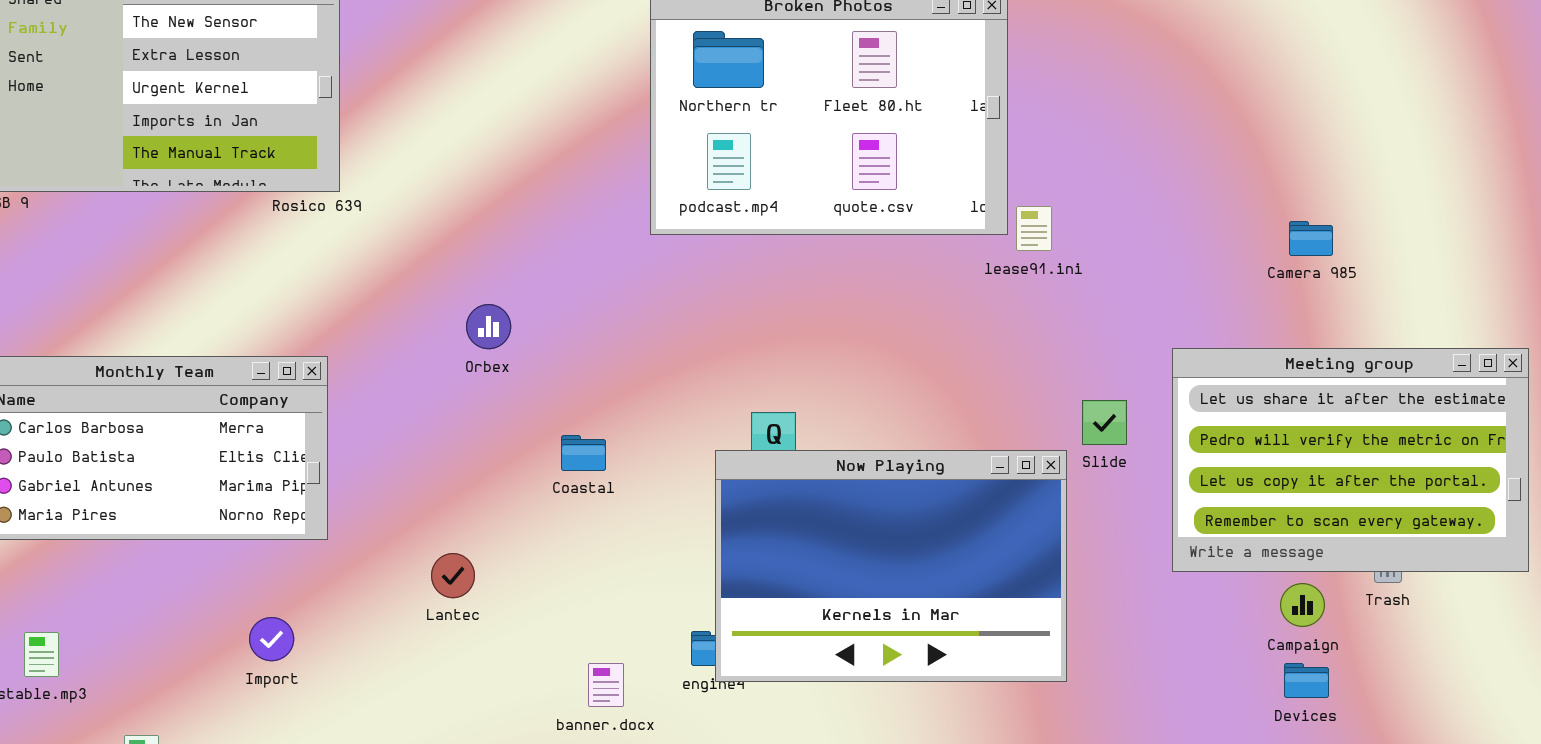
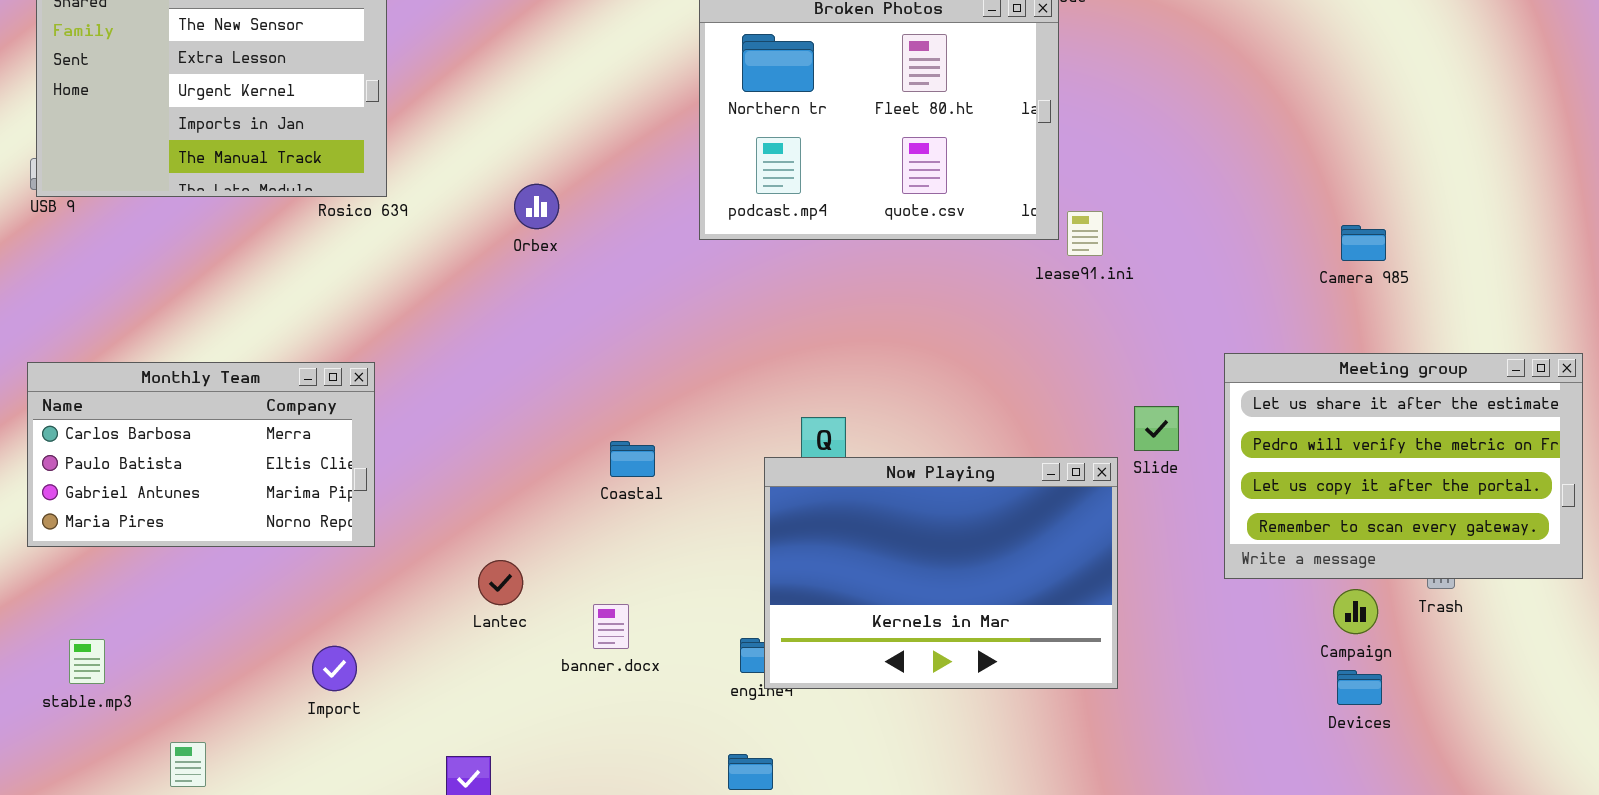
Orbex: [466,304,511,349] -> [514,184,559,229], moved
Import: [249,617,294,661] -> [312,646,357,691], moved
banner.docx: [588,663,624,707] -> [593,604,629,649], moved

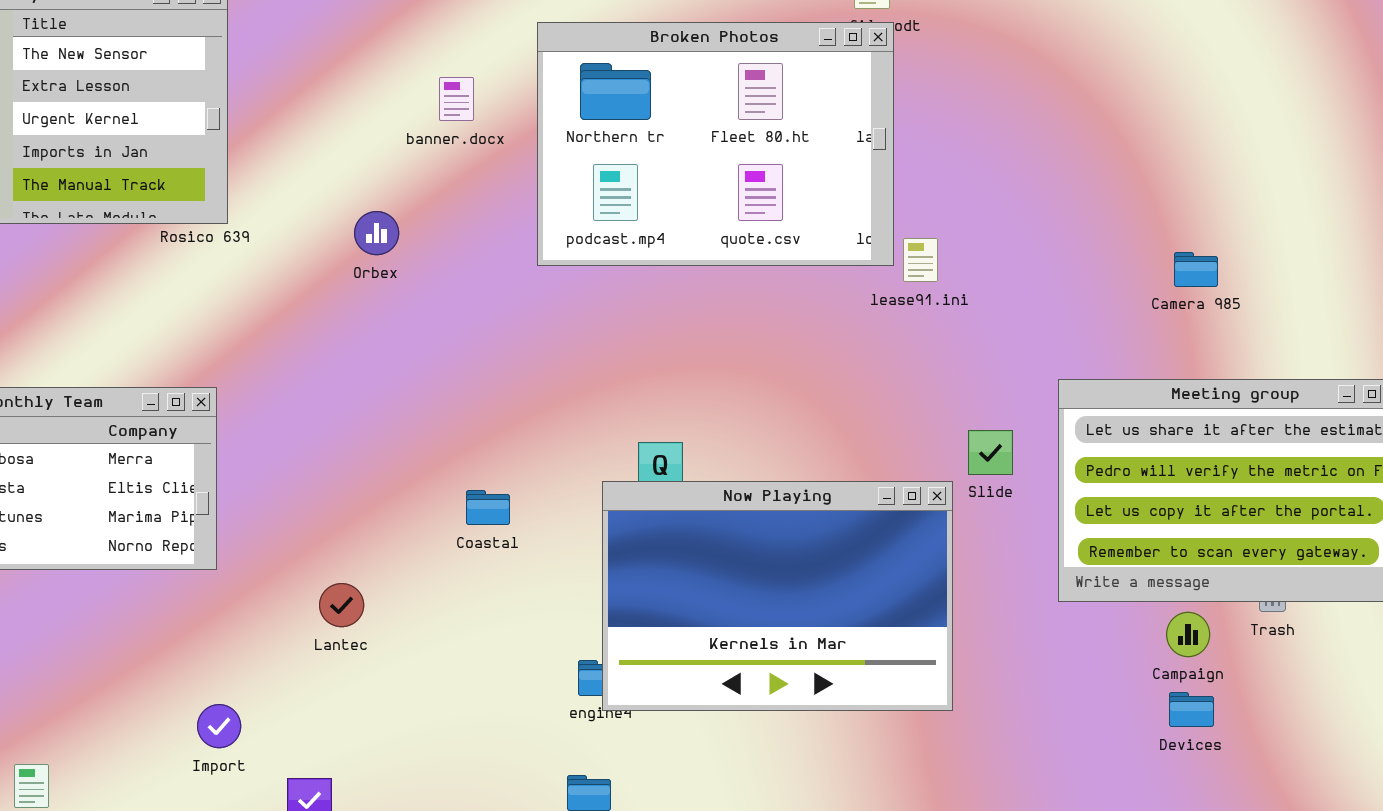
Coastal: [610,441,655,477] -> [466,490,510,525], moved
banner.docx: [593,604,629,649] -> [439,77,474,121], moved
Import: [312,646,357,691] -> [197,704,241,748], moved

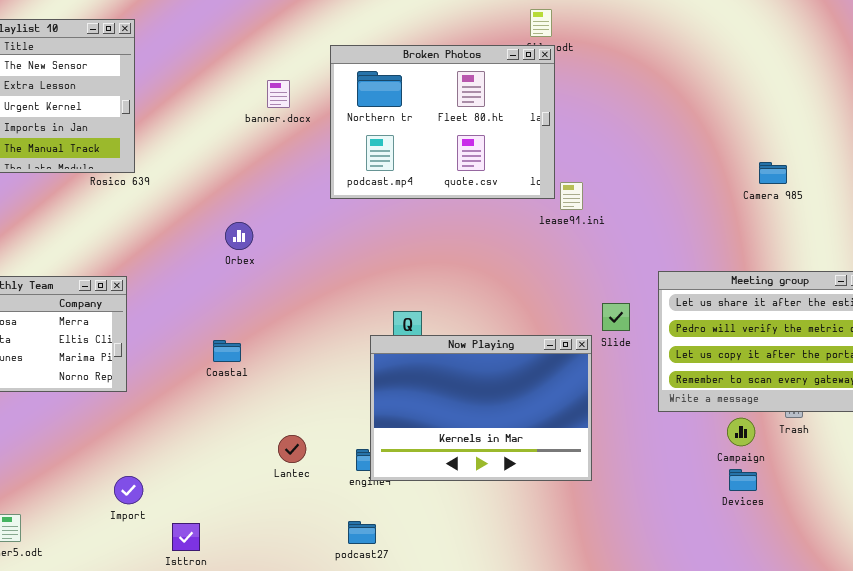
Orbex: [354,211,399,255] -> [225,222,253,250], moved
Camera 985: [1174,252,1218,287] -> [759,162,787,184], moved
Coastal: [466,490,510,525] -> [213,340,241,362], moved
Lantec: [319,583,364,627] -> [278,435,306,463], moved

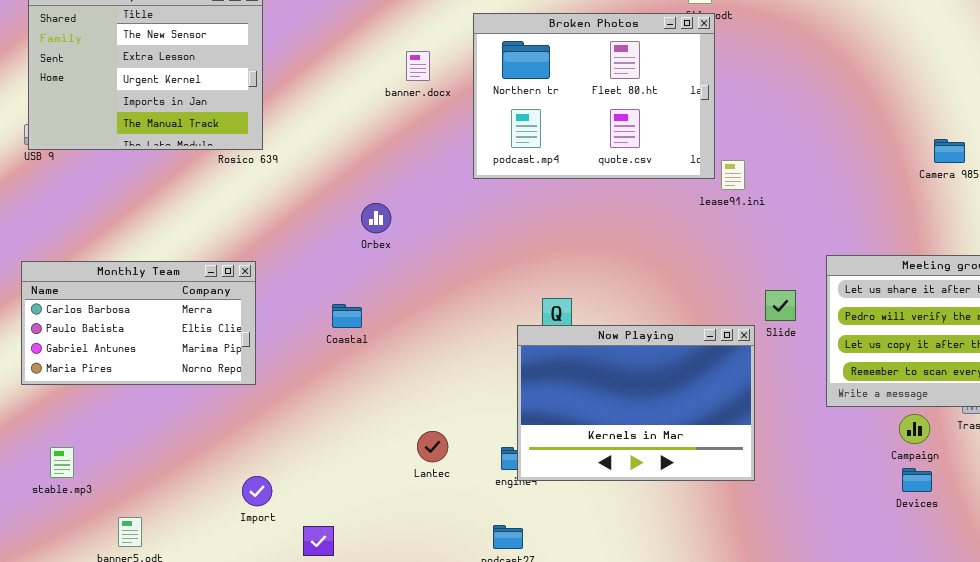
Coastal: [213,340,241,362] -> [332,304,362,328], moved

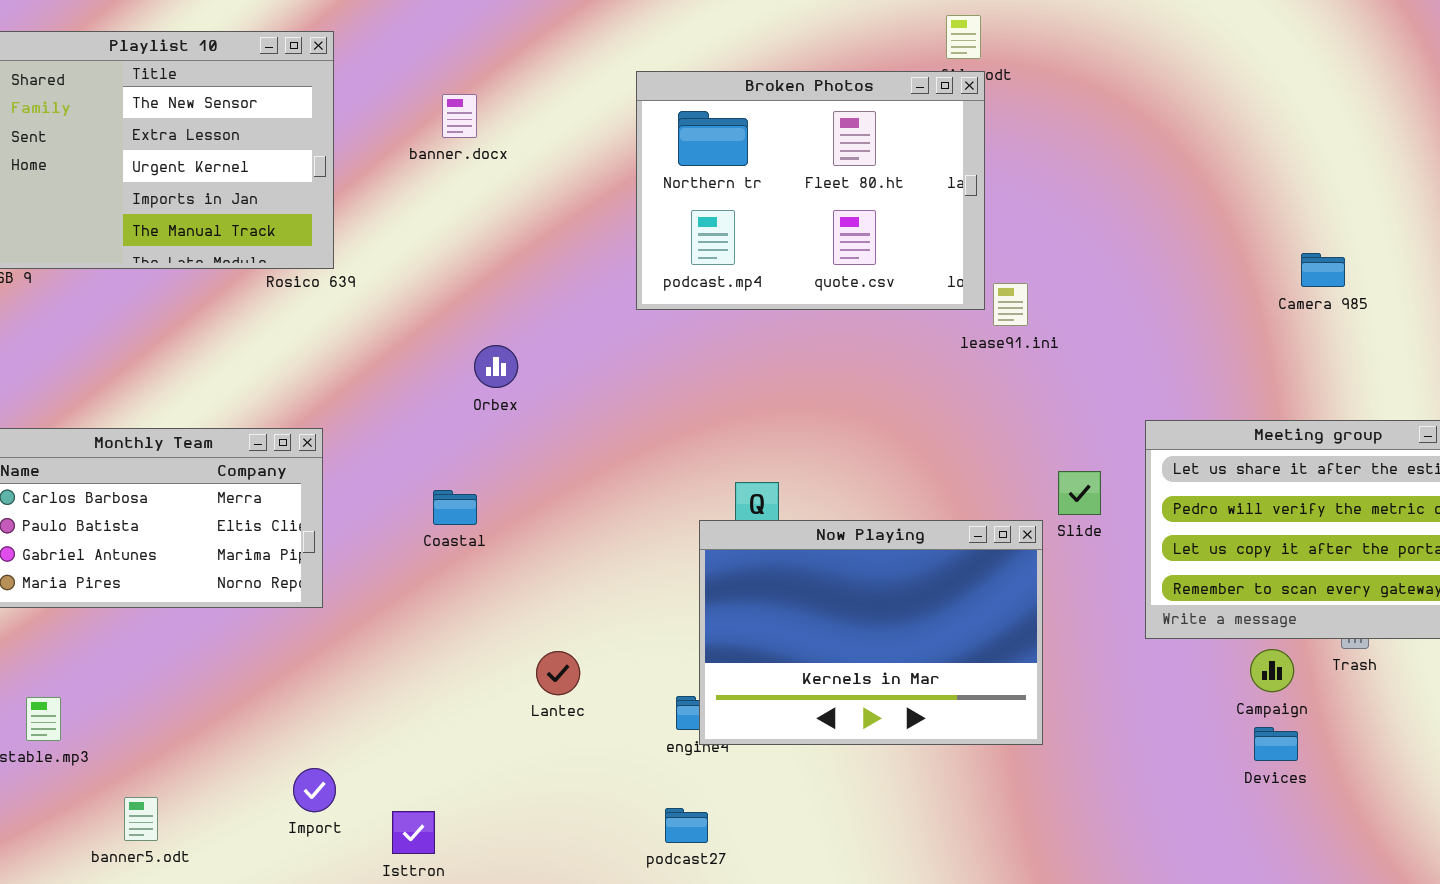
banner.docx: [406,51,430,81] -> [442,94,477,138], moved
Lantec: [417,431,448,462] -> [536,651,580,695], moved
Import: [242,476,272,506] -> [293,768,336,812], moved

